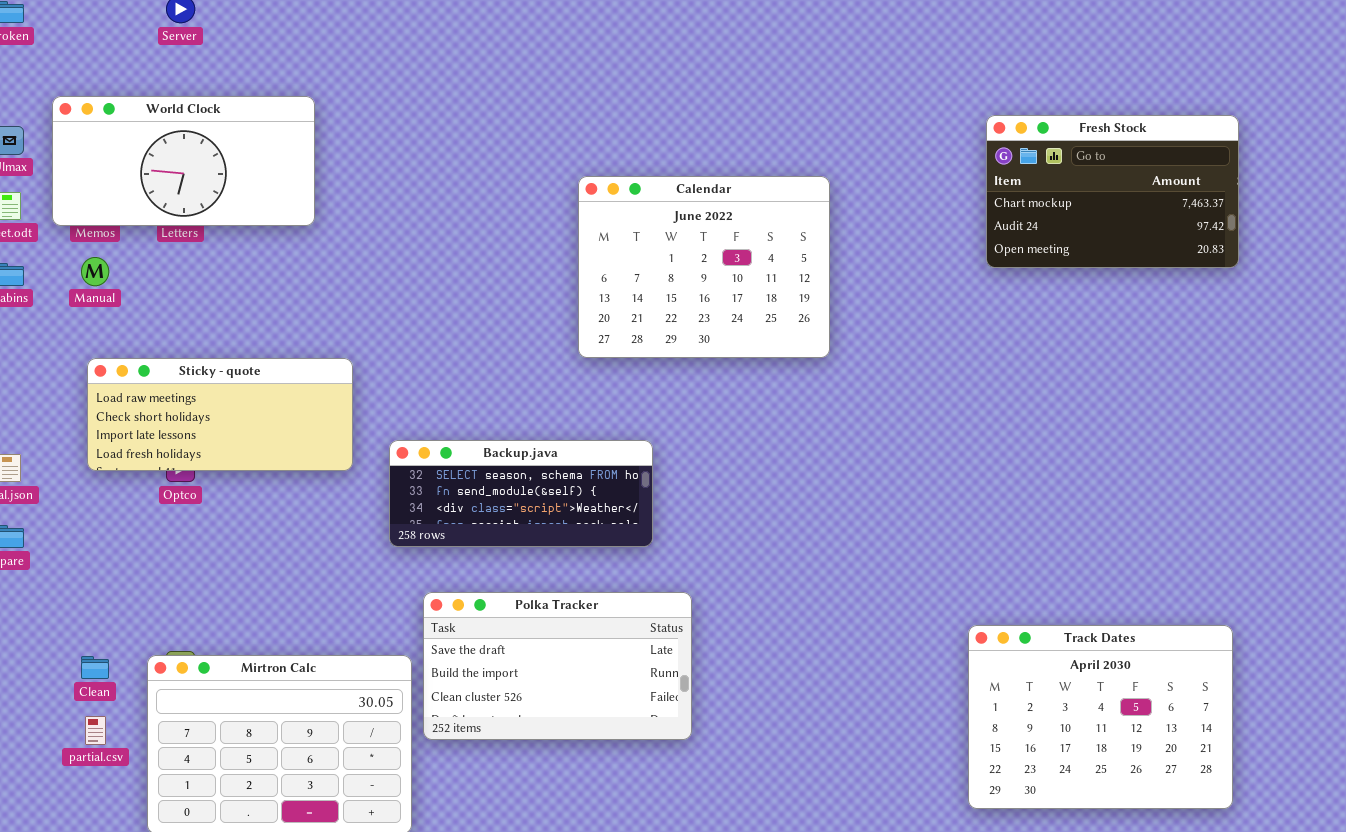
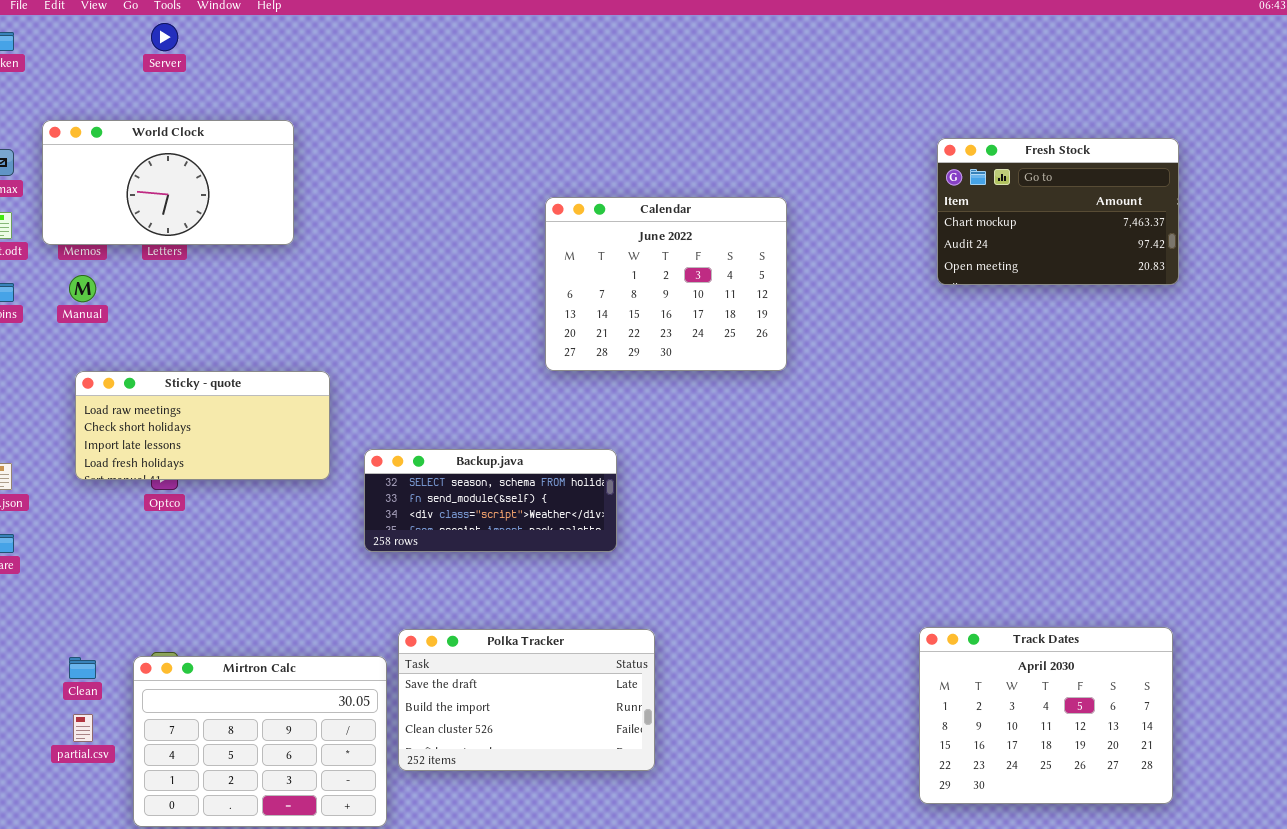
Polka Tracker: [423,592,692,740] -> [398,629,655,771], moved

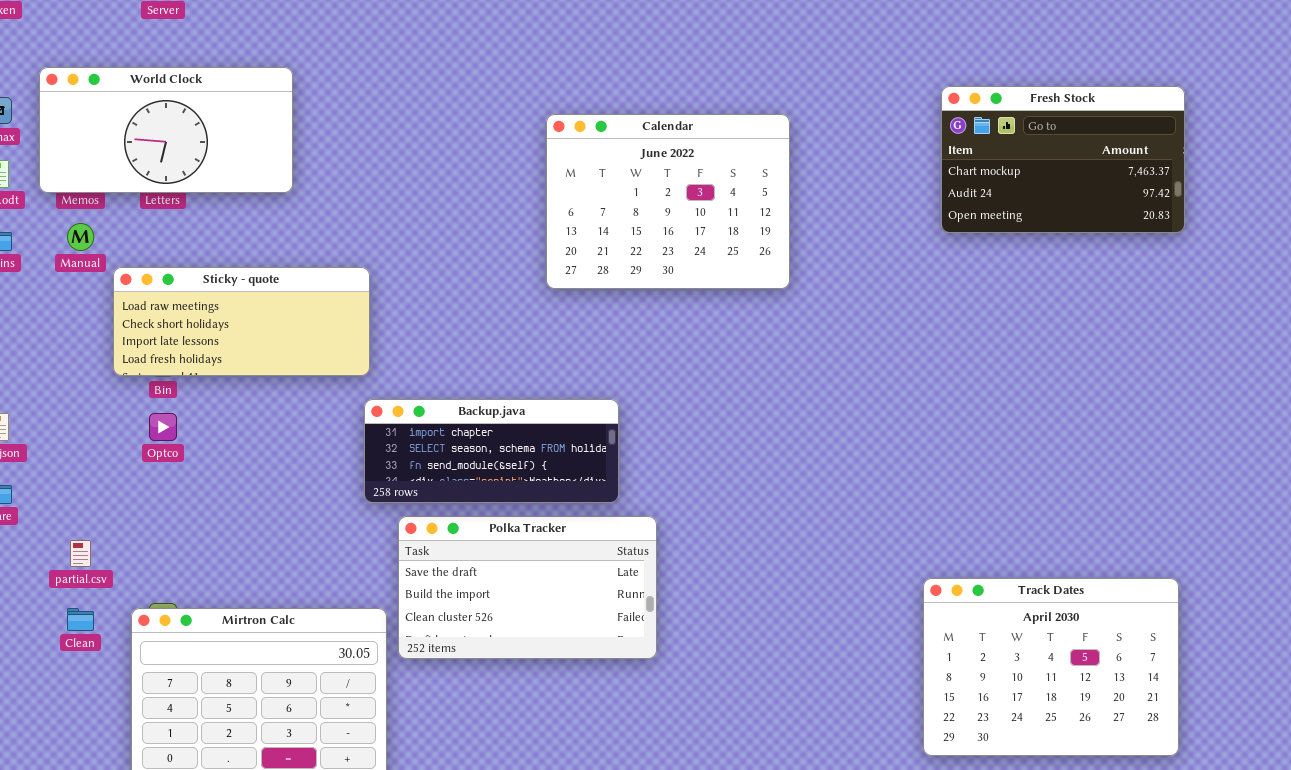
Calendar: [545,197,787,371] -> [546,114,790,289], moved
Sticky - quote: [75,371,330,480] -> [113,267,370,376], moved
Backup.java: [364,449,617,552] -> [364,399,619,503], scrolled up 1 row
Polka Tracker: [398,629,655,771] -> [398,516,657,659], moved
partial.csv: [73,714,93,742] -> [70,540,91,567], moved

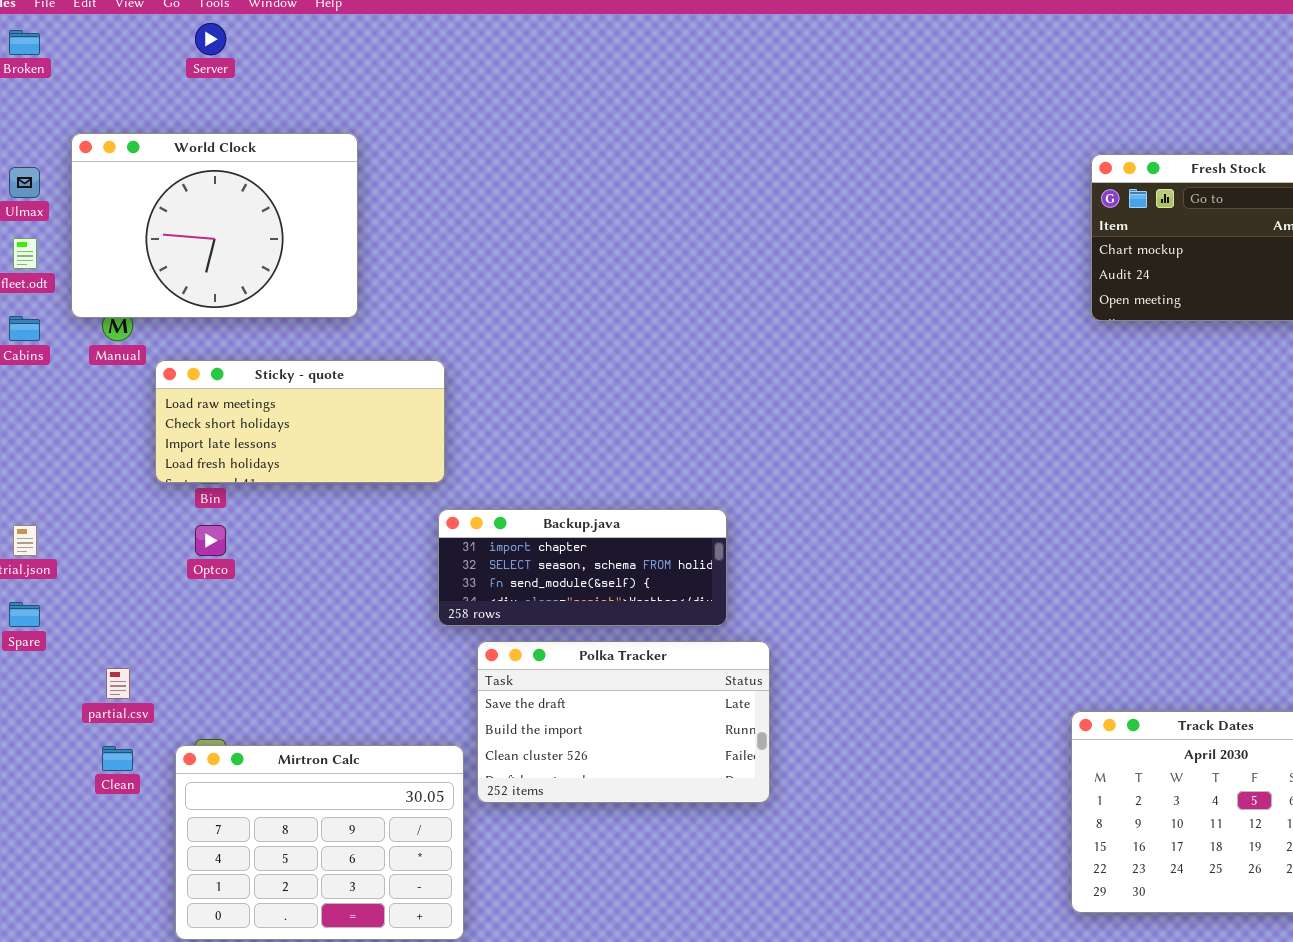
World Clock: [39,67,293,193] -> [71,133,358,318], resized
Calendar: [546,114,790,289] -> none, closed

